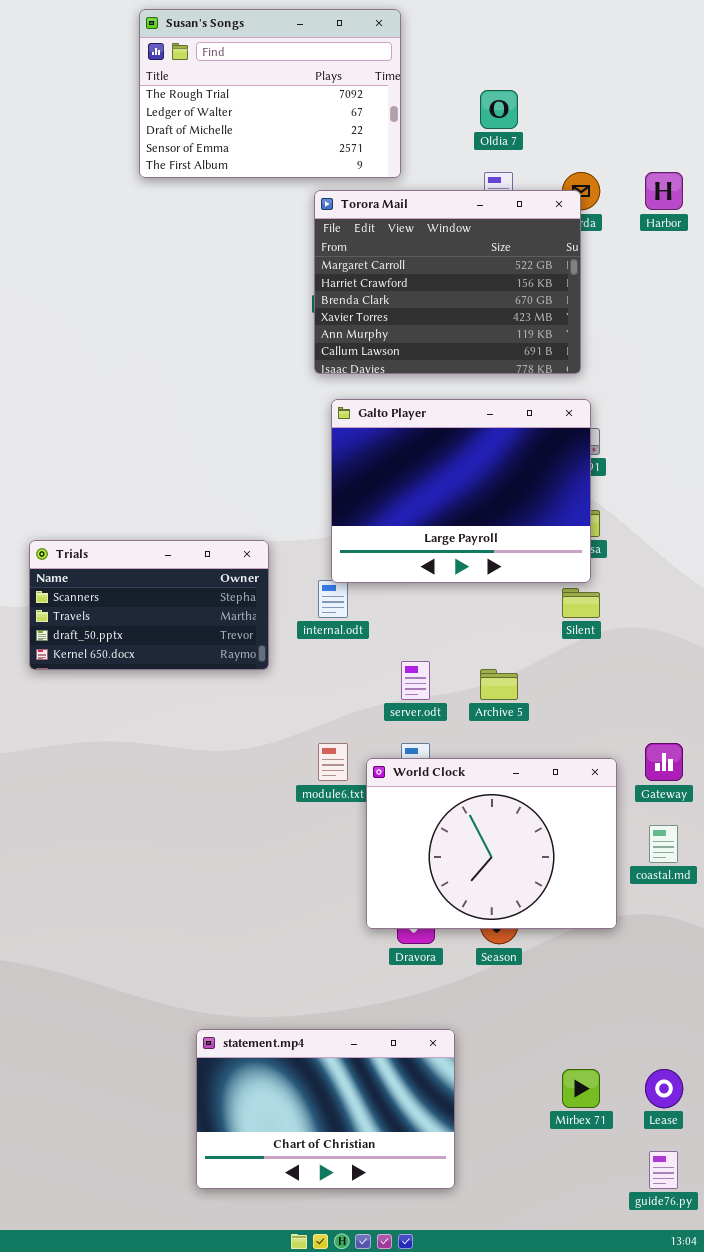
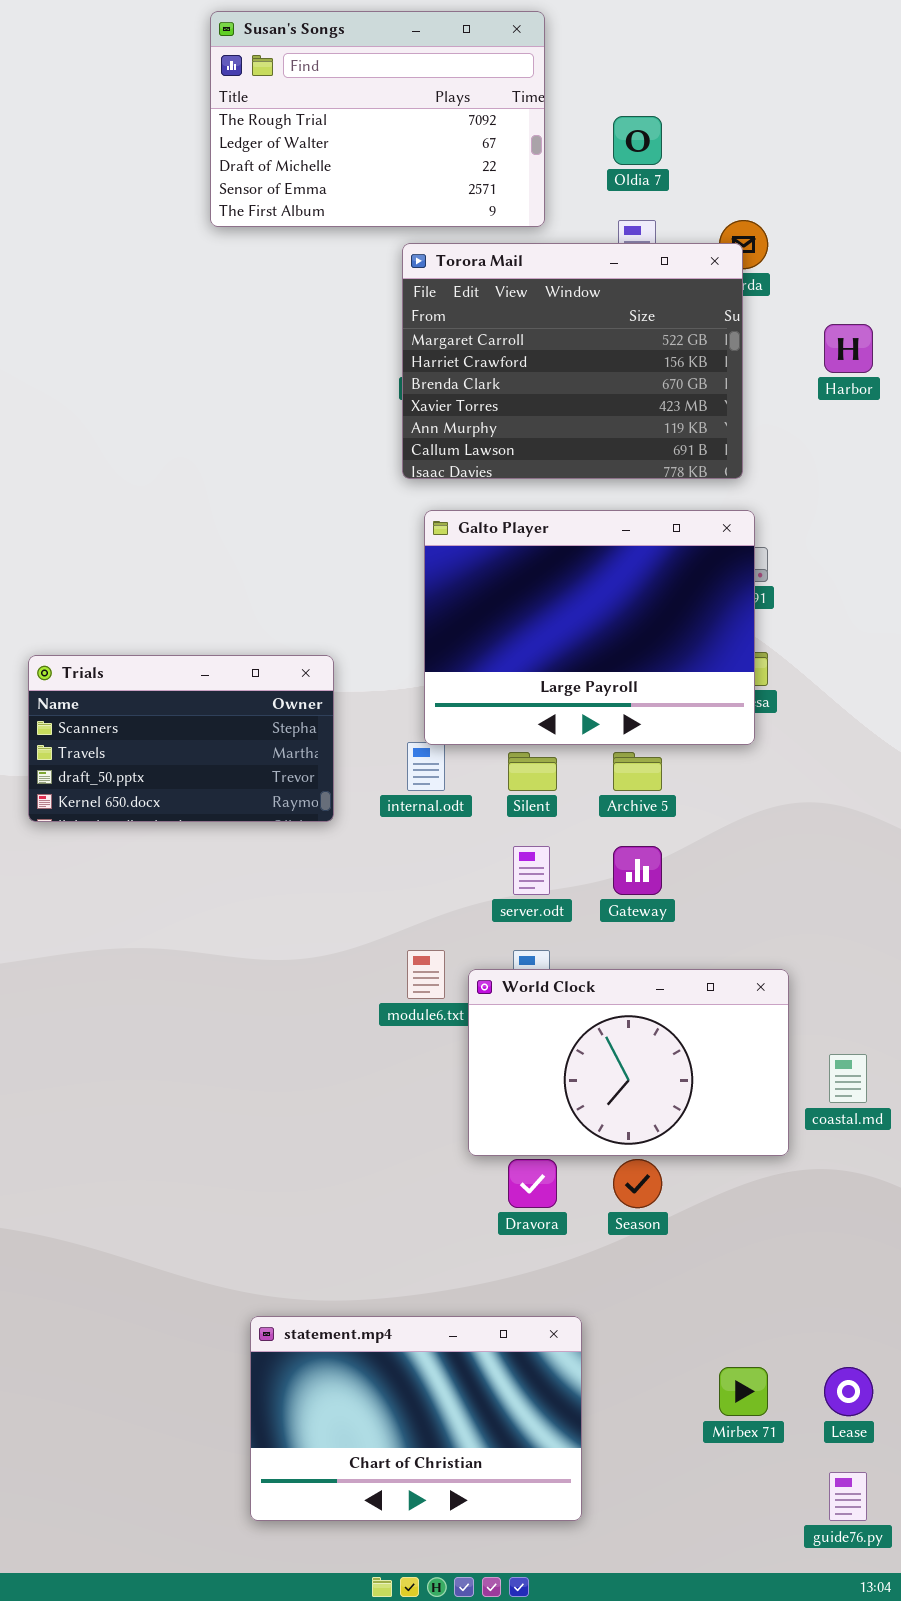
Susan's Songs: [139,9,401,178] -> [210,11,545,227], moved
Harbor: [645,172,683,210] -> [824,324,873,373], moved
Trials: [29,540,269,670] -> [28,655,334,822], moved
Silent: [562,588,600,618] -> [508,752,557,791], moved
Archive 5: [480,669,518,700] -> [613,752,662,791], moved
Gateway: [645,743,683,781] -> [613,846,662,895], moved
World Clock: [366,758,617,929] -> [468,969,789,1156], resized

